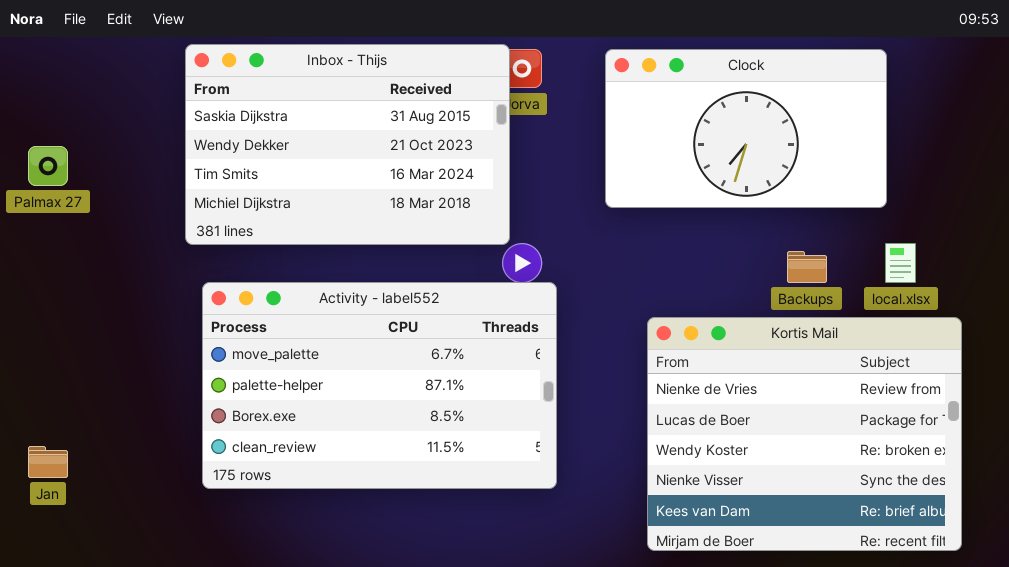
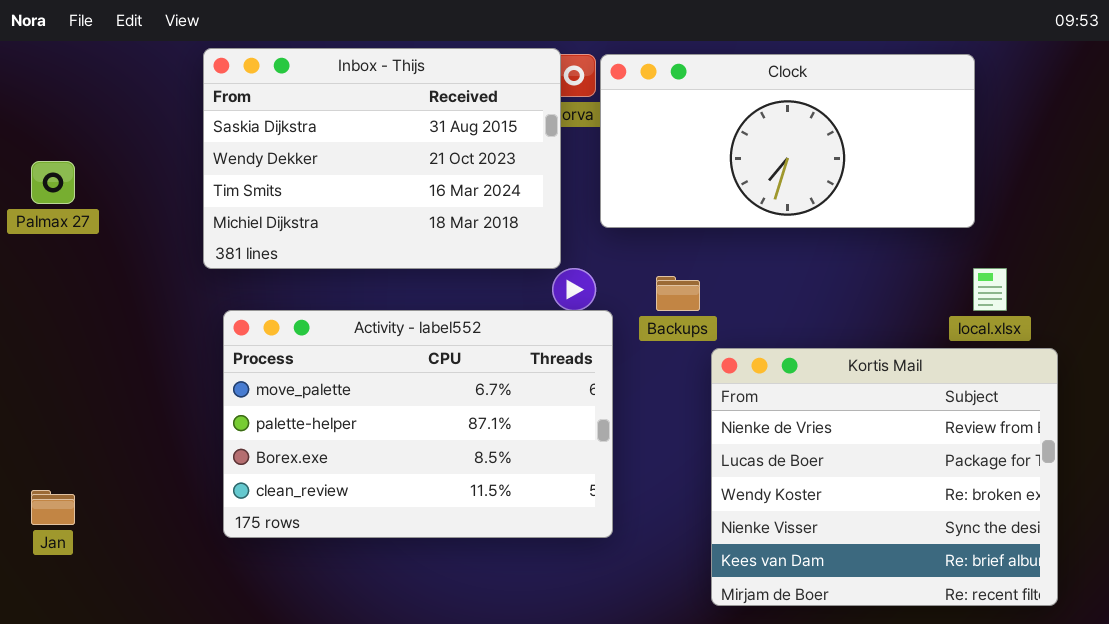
Clock: [605,49,887,208] -> [600,54,975,228], resized
Backups: [787,251,827,283] -> [656,276,700,311], moved

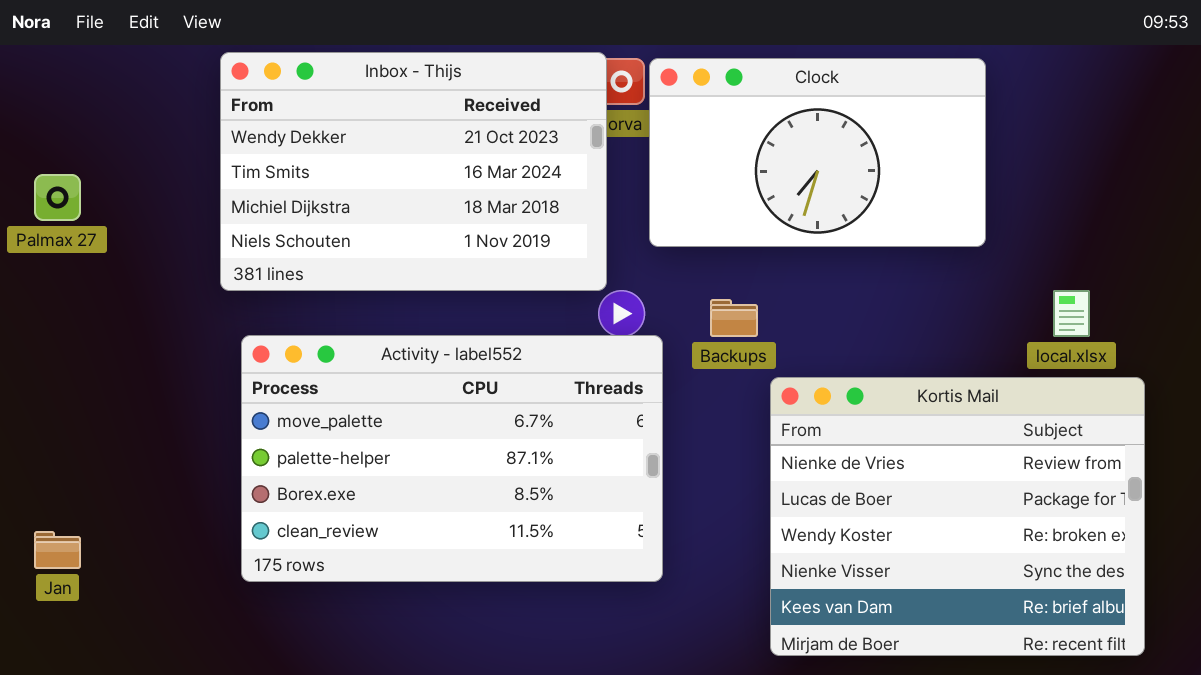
Inbox - Thijs: [203,48,561,269] -> [220,52,607,291], scrolled down 1 row
Clock: [600,54,975,228] -> [649,58,986,247], resized

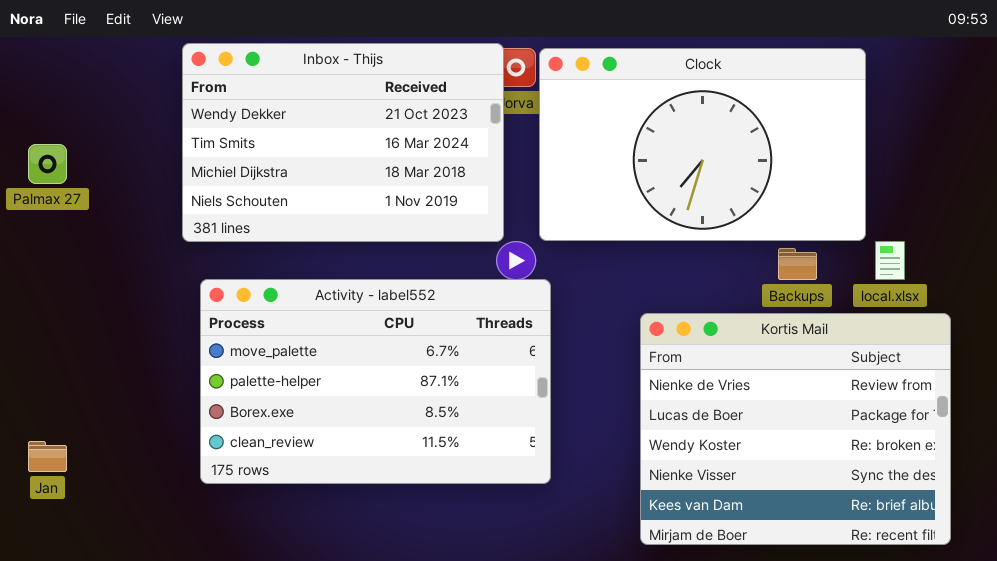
Clock: [649,58,986,247] -> [539,48,866,241], resized
Backups: [710,299,758,337] -> [778,248,817,280], moved

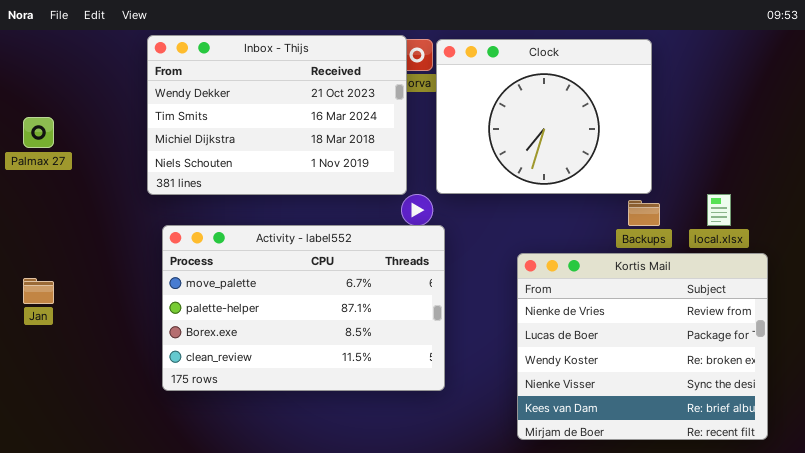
Clock: [539,48,866,241] -> [436,39,652,194], resized
Jan: [28,441,67,472] -> [23,278,54,304], moved

